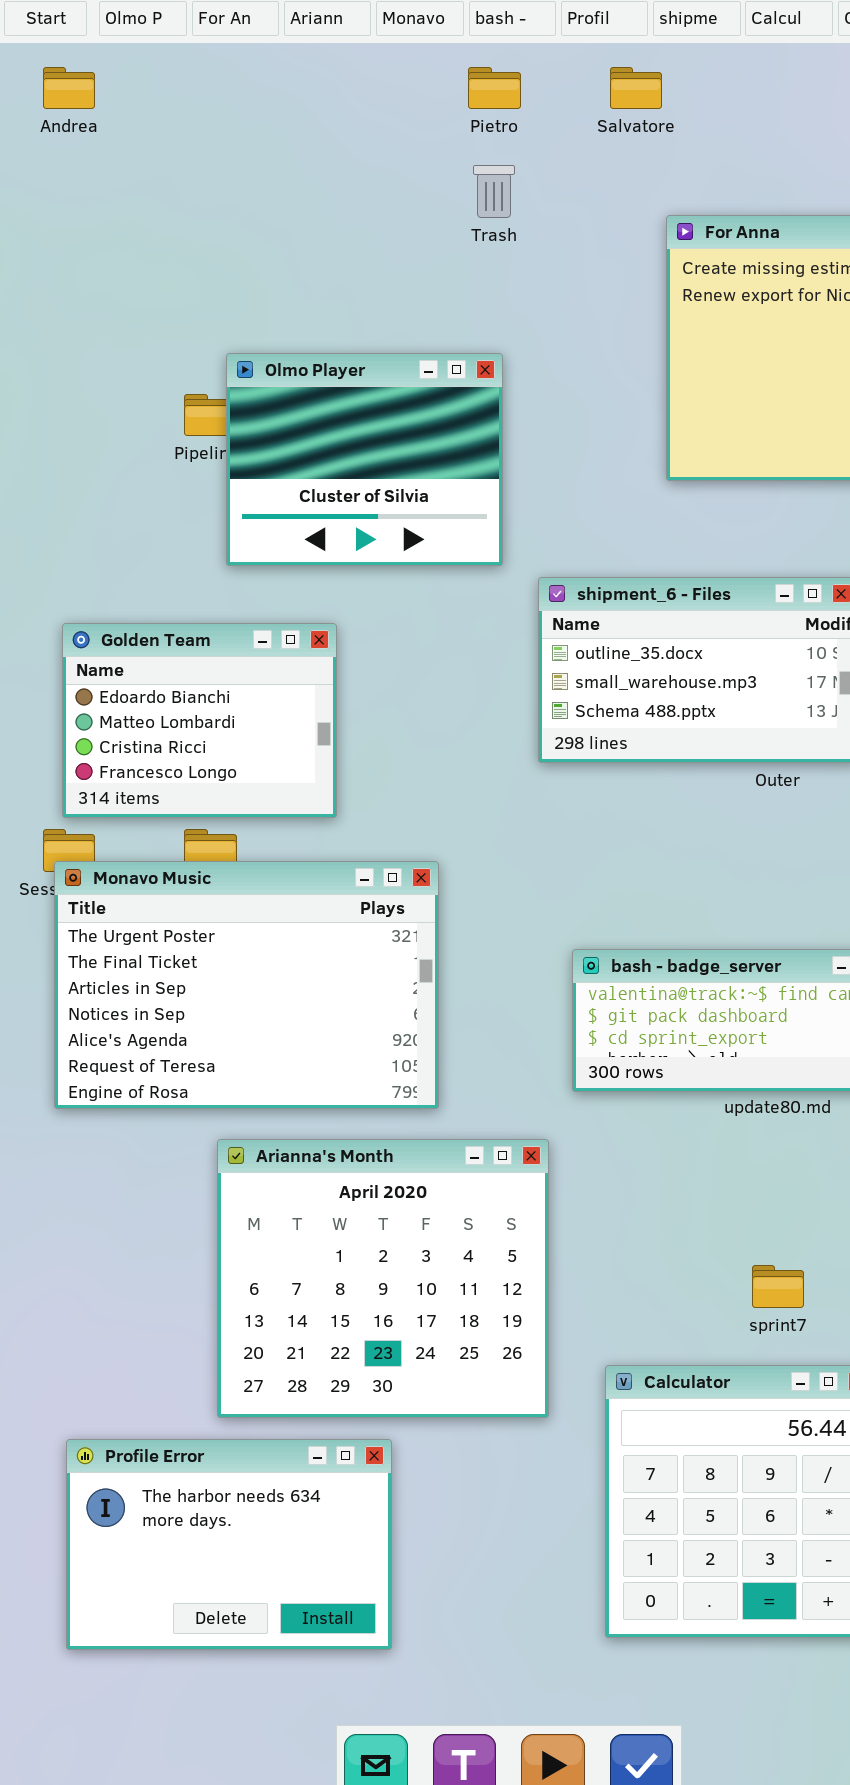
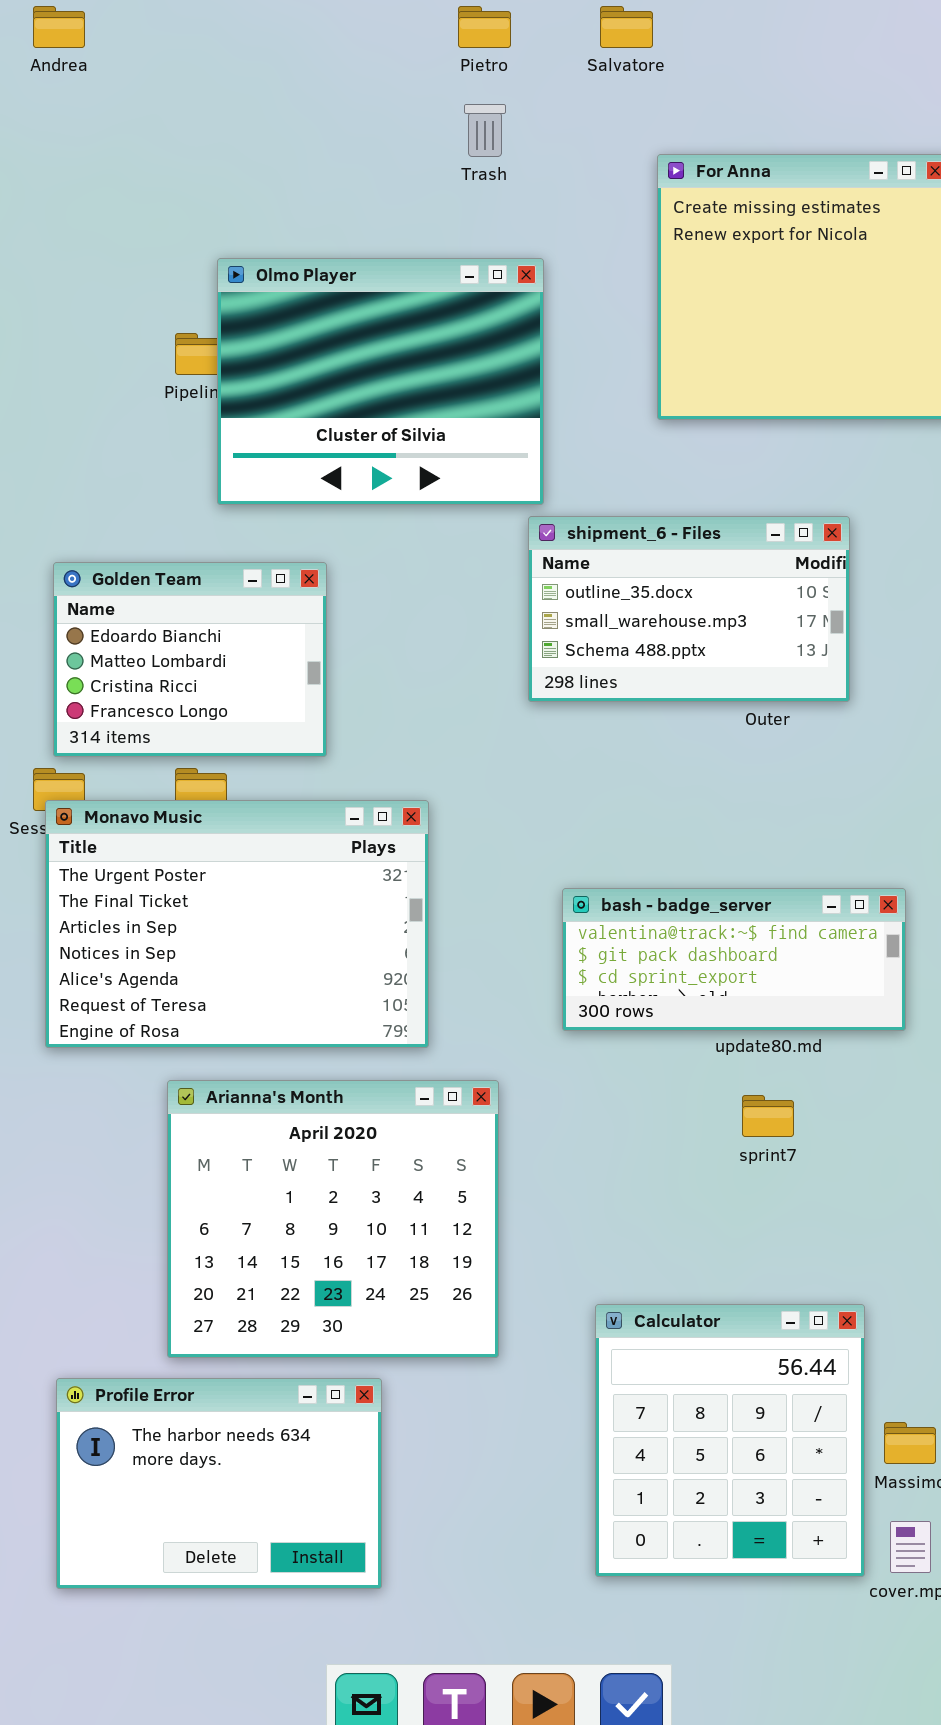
Olmo Player: [226,353,503,566] -> [217,258,544,505], resized
Arianna's Month: [217,1139,549,1418] -> [167,1080,499,1358], moved
sprint7: [752,1265,804,1308] -> [742,1095,794,1137], moved

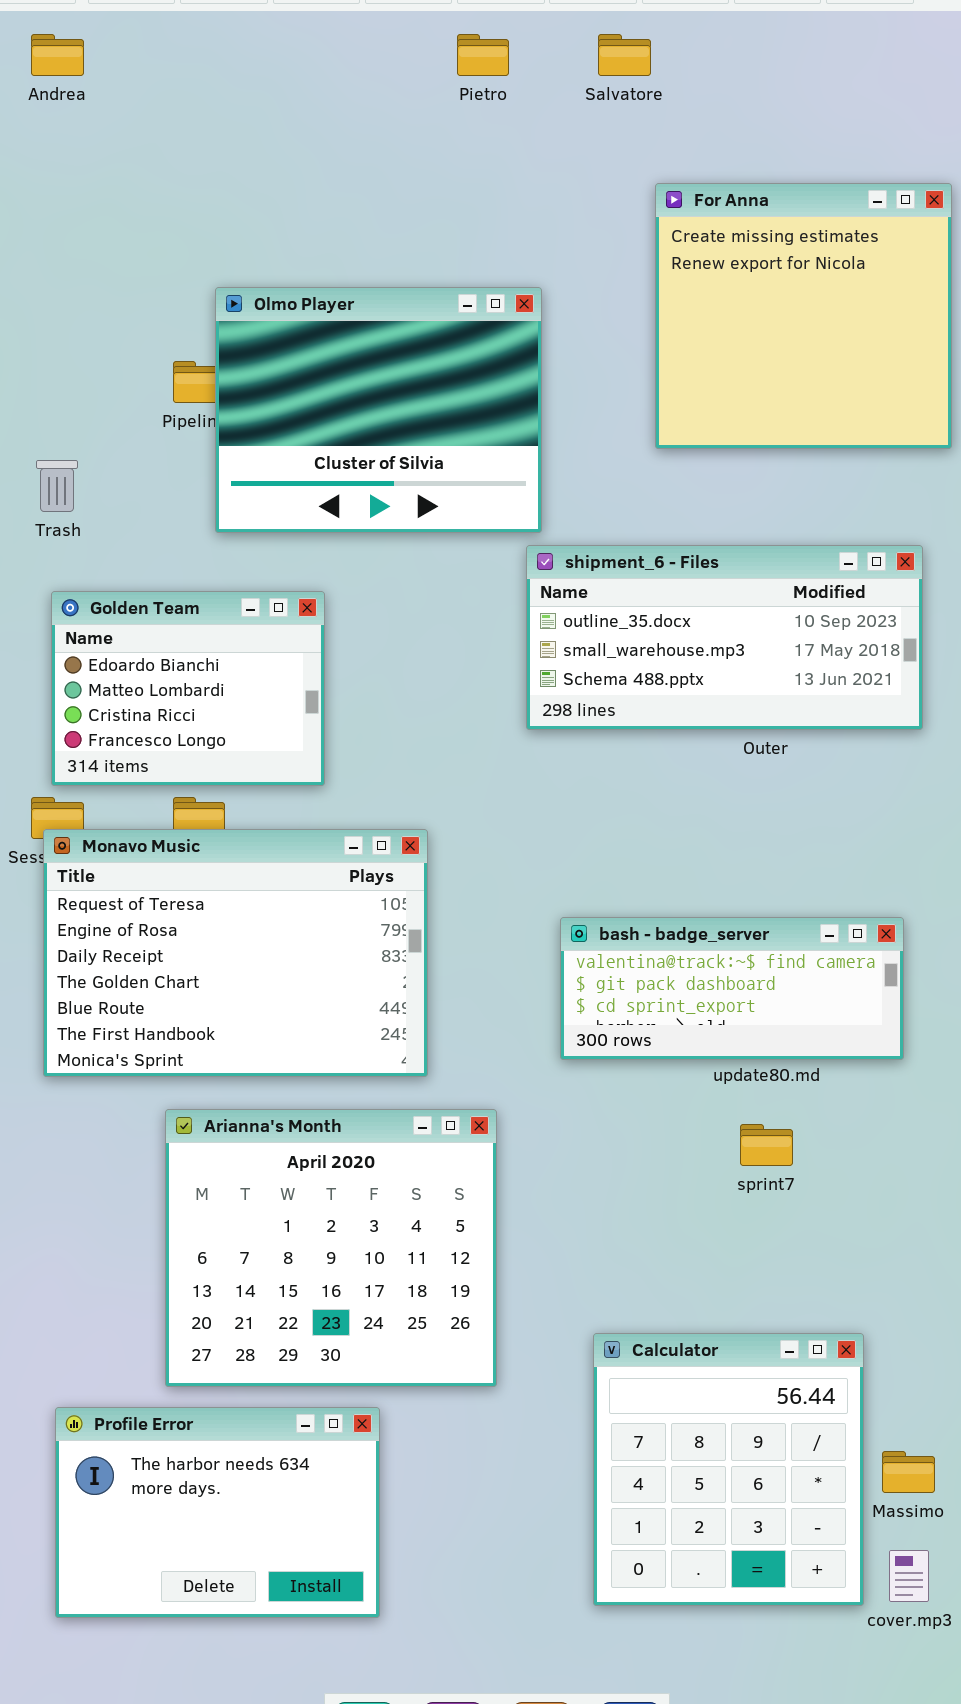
Trash: [464,104,506,157] -> [36,460,78,512], moved
shipment_6 - Files: [528,516,850,702] -> [526,545,923,730], resized
Monavo Music: [45,800,429,1048] -> [43,829,428,1077], scrolled down 5 rows

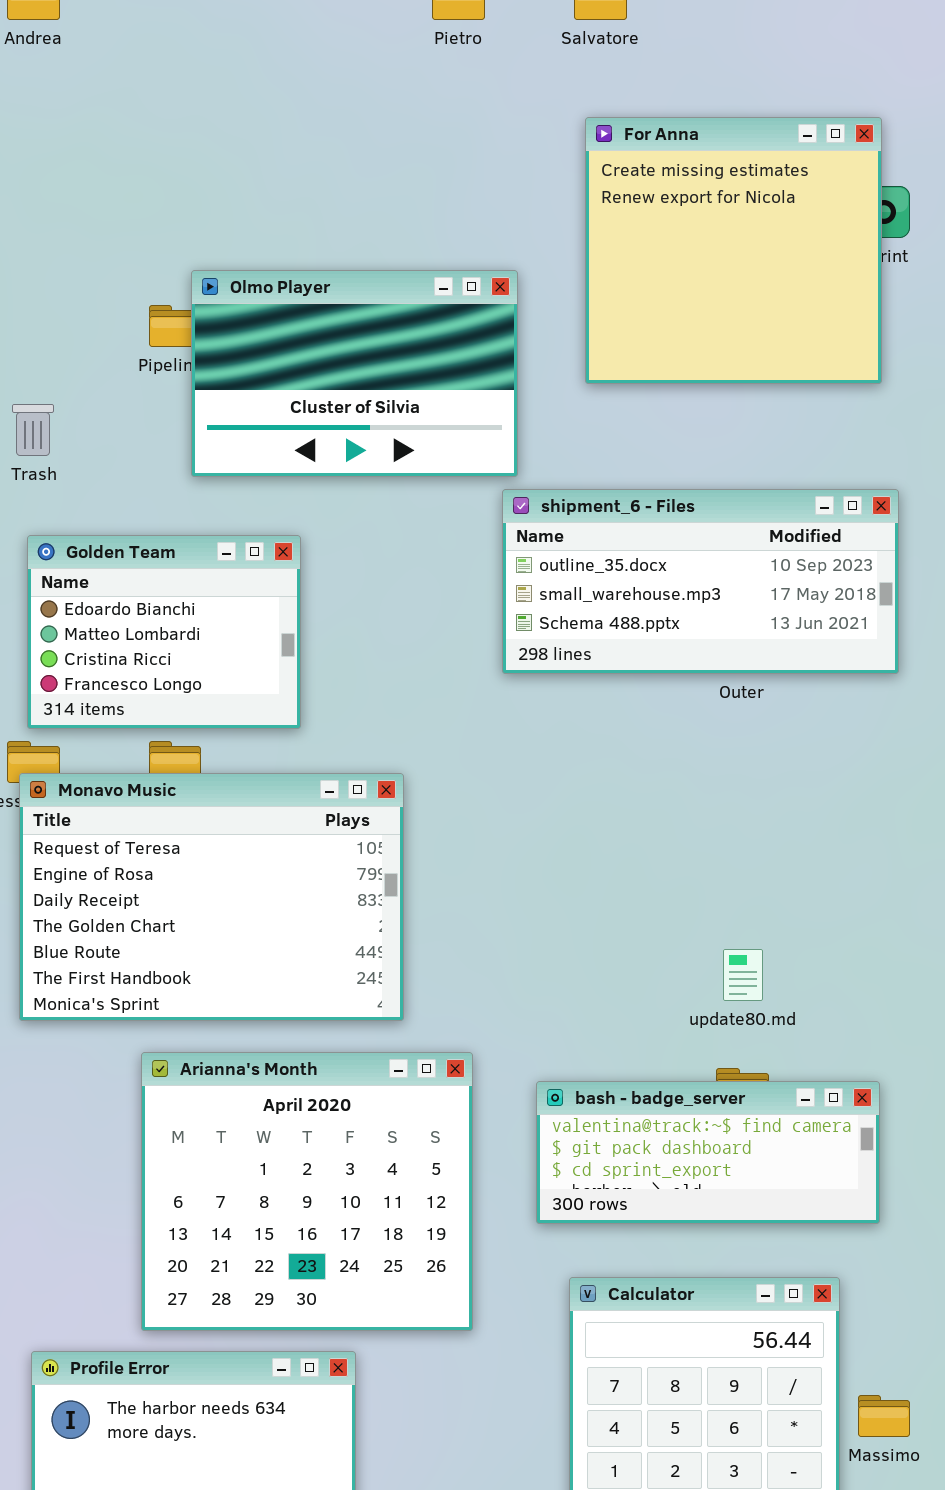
For Anna: [655,183,952,449] -> [585,117,882,384], moved
Olmo Player: [215,287,542,533] -> [191,270,518,477], resized
bash - badge_server: [560,917,904,1060] -> [536,1081,880,1224], moved

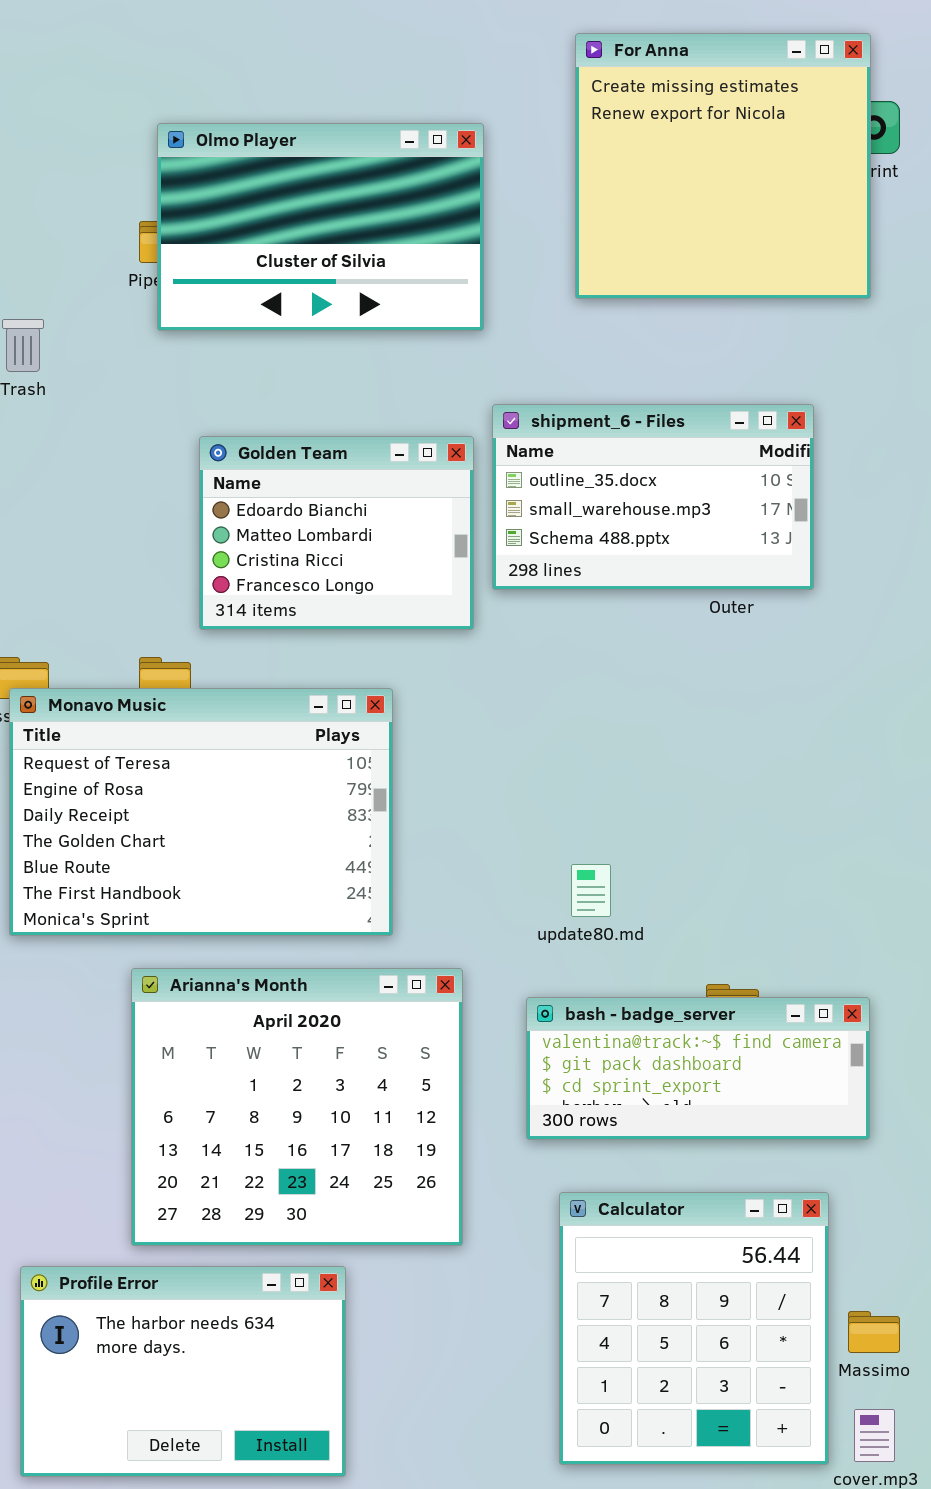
Olmo Player: [191,270,518,477] -> [157,123,484,331], moved
shipment_6 - Files: [502,489,899,674] -> [492,404,814,590], resized
Golden Team: [27,535,301,729] -> [199,436,474,630], moved
update80.md: [723,949,763,1001] -> [571,864,611,917], moved

